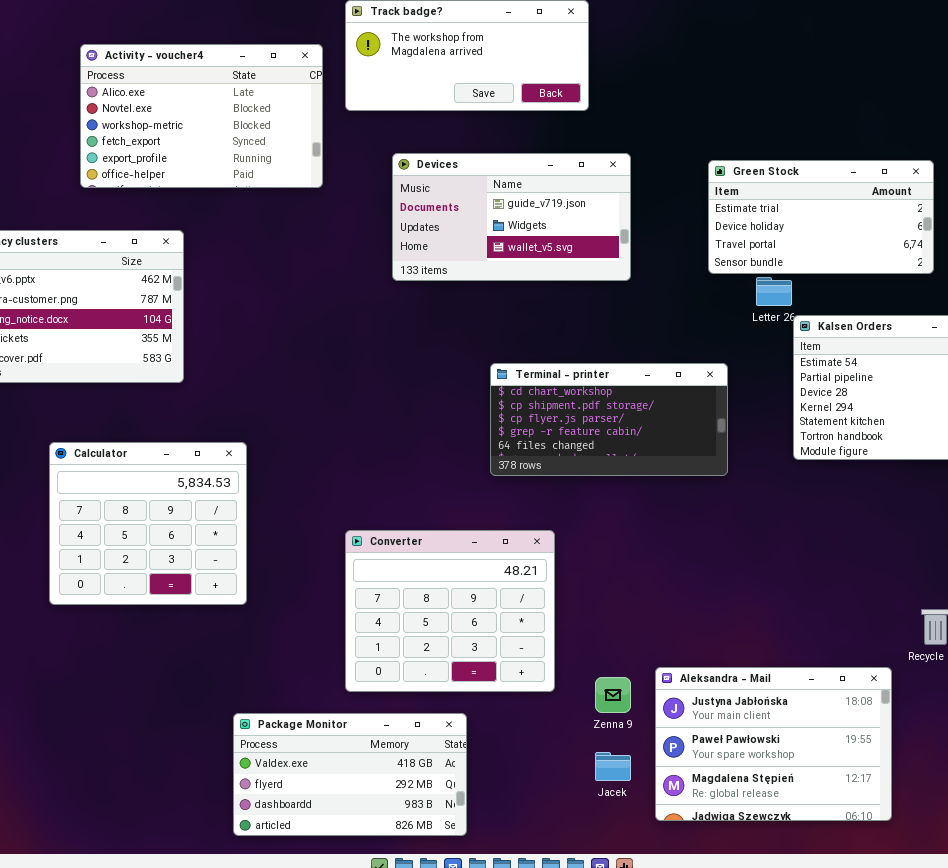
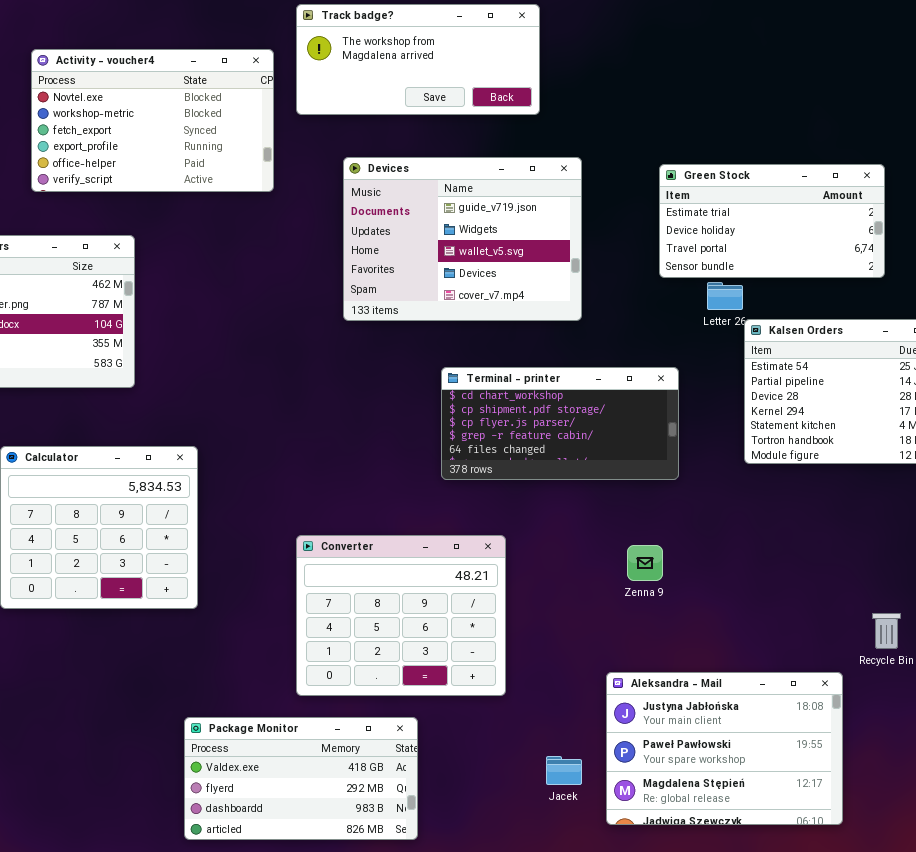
Activity - voucher4: [80,44,323,188] -> [31,49,274,192], scrolled down 1 row
Devices: [392,153,631,281] -> [343,157,582,321], resized
Zenna 9: [595,677,631,713] -> [627,545,663,581], moved

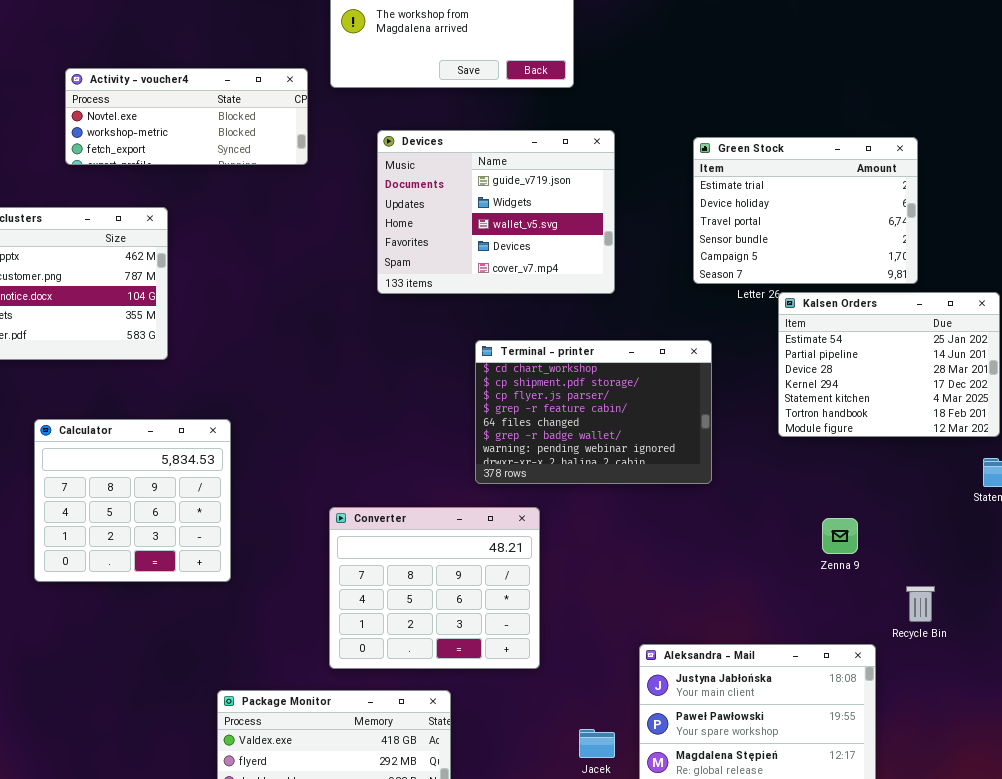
Activity - voucher4: [31,49,274,192] -> [65,68,308,165], resized
Green Stock: [659,164,885,278] -> [693,137,918,284], resized
Terminal - printer: [441,367,679,480] -> [475,340,712,484], resized
Zenna 9: [627,545,663,581] -> [822,518,858,554], moved

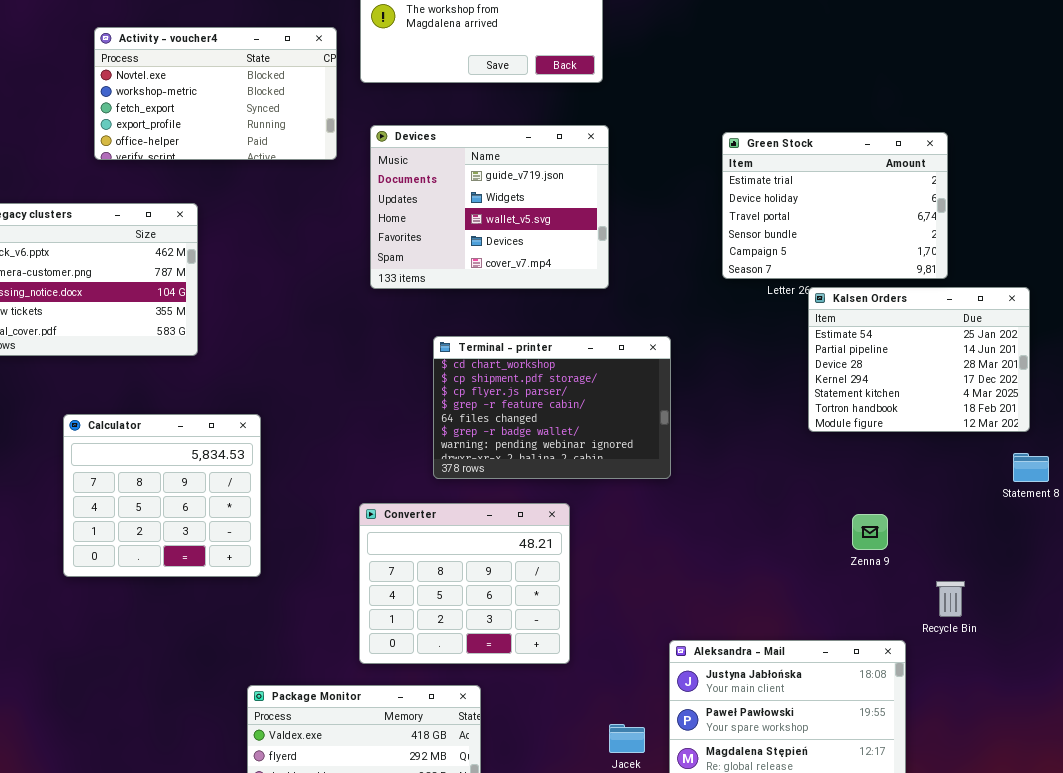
Activity - voucher4: [65,68,308,165] -> [94,27,337,160], resized
Devices: [377,130,615,294] -> [370,125,609,289], moved
Terminal - printer: [475,340,712,484] -> [433,336,671,479], moved

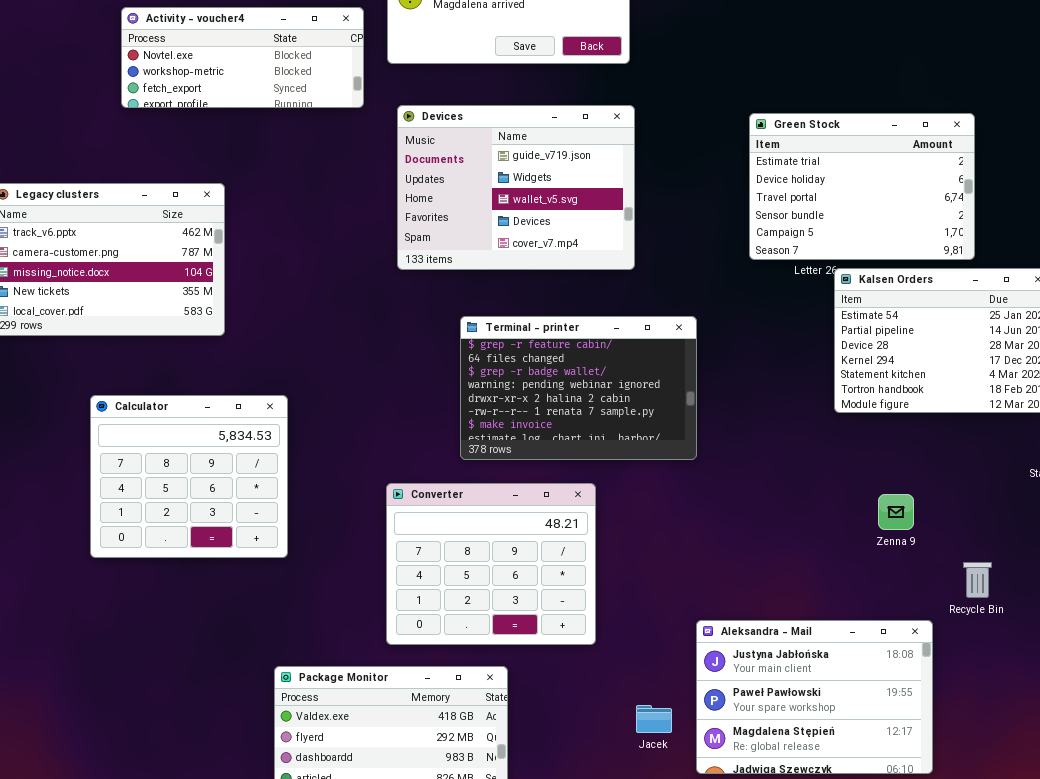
Activity - voucher4: [94,27,337,160] -> [121,7,364,108], resized
Terminal - printer: [433,336,671,479] -> [460,316,697,460], scrolled down 3 rows

